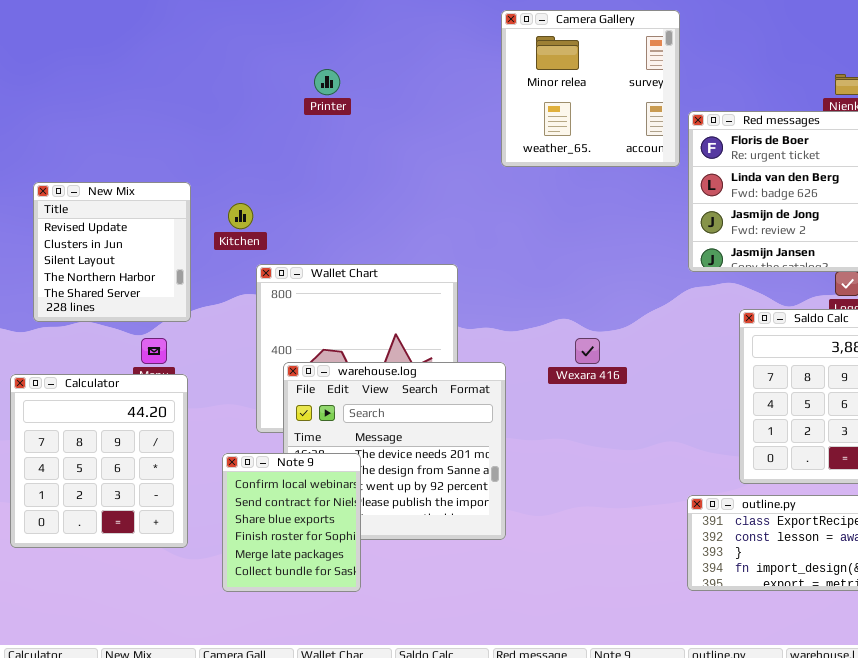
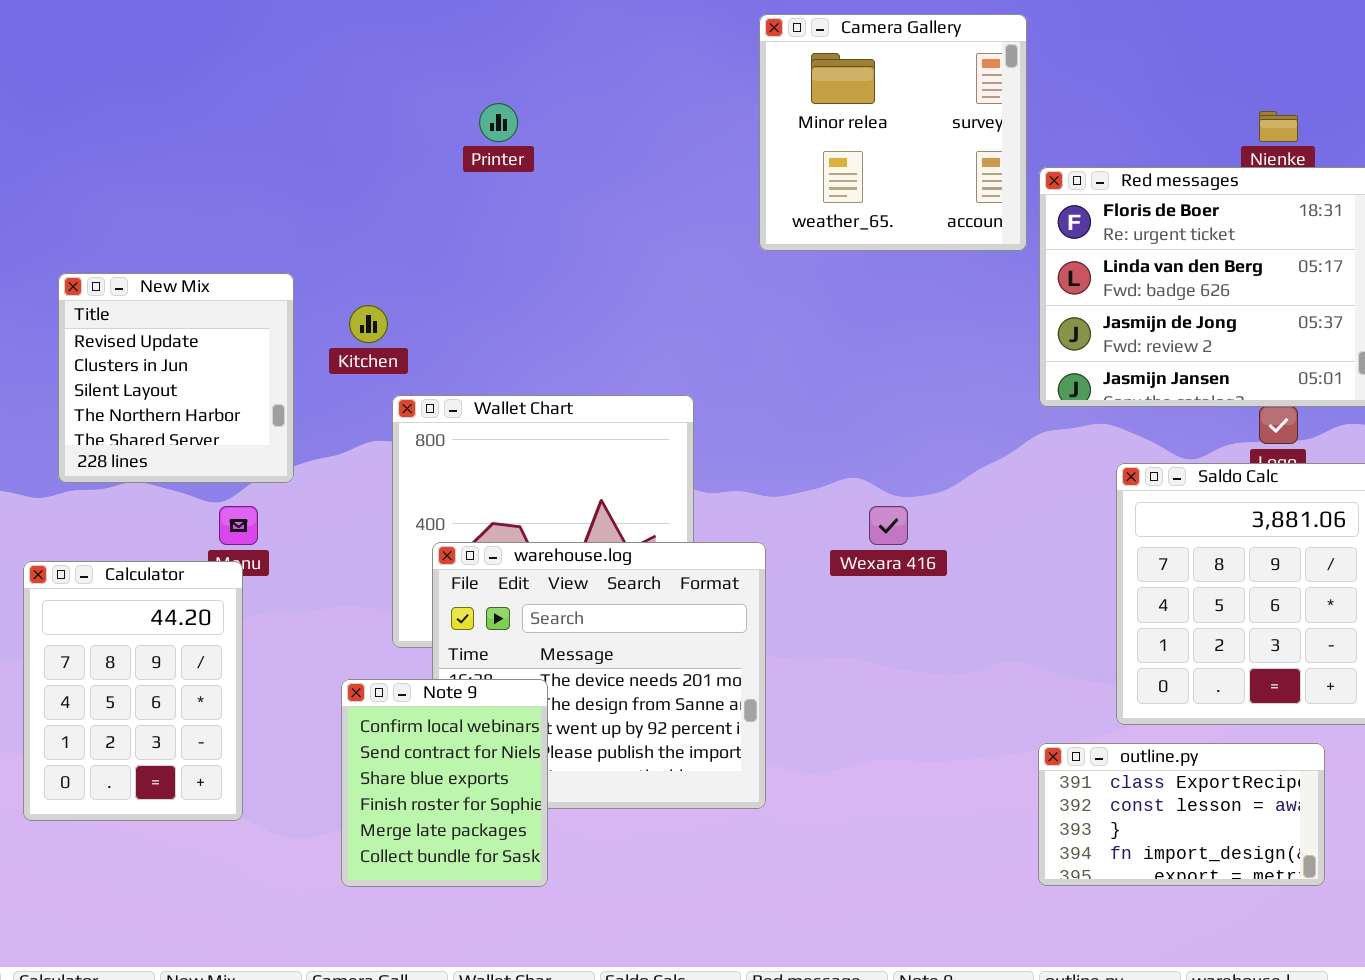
Calculator: [10,374,188,548] -> [23,561,243,821], resized

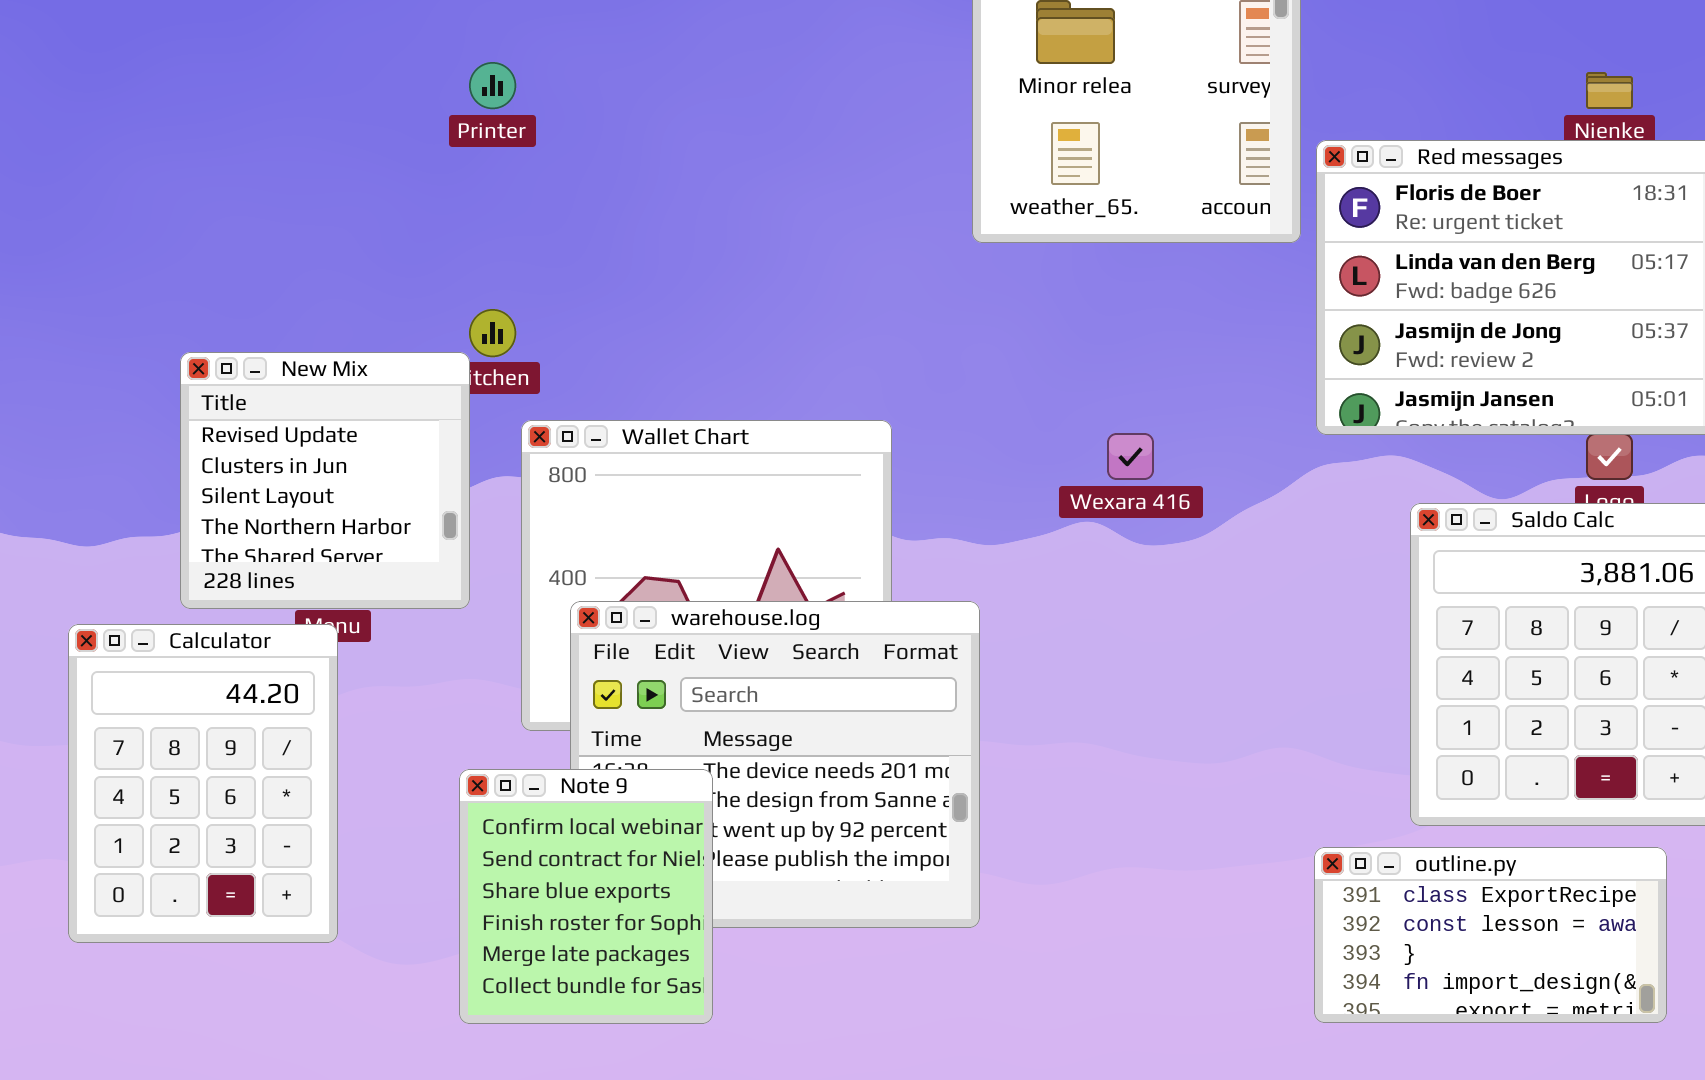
Printer: [479,103,518,142] -> [469,62,516,109], moved
New Mix: [58,273,294,483] -> [180,352,470,609], moved
Wexara 416: [869,506,908,545] -> [1107,433,1154,480], moved

